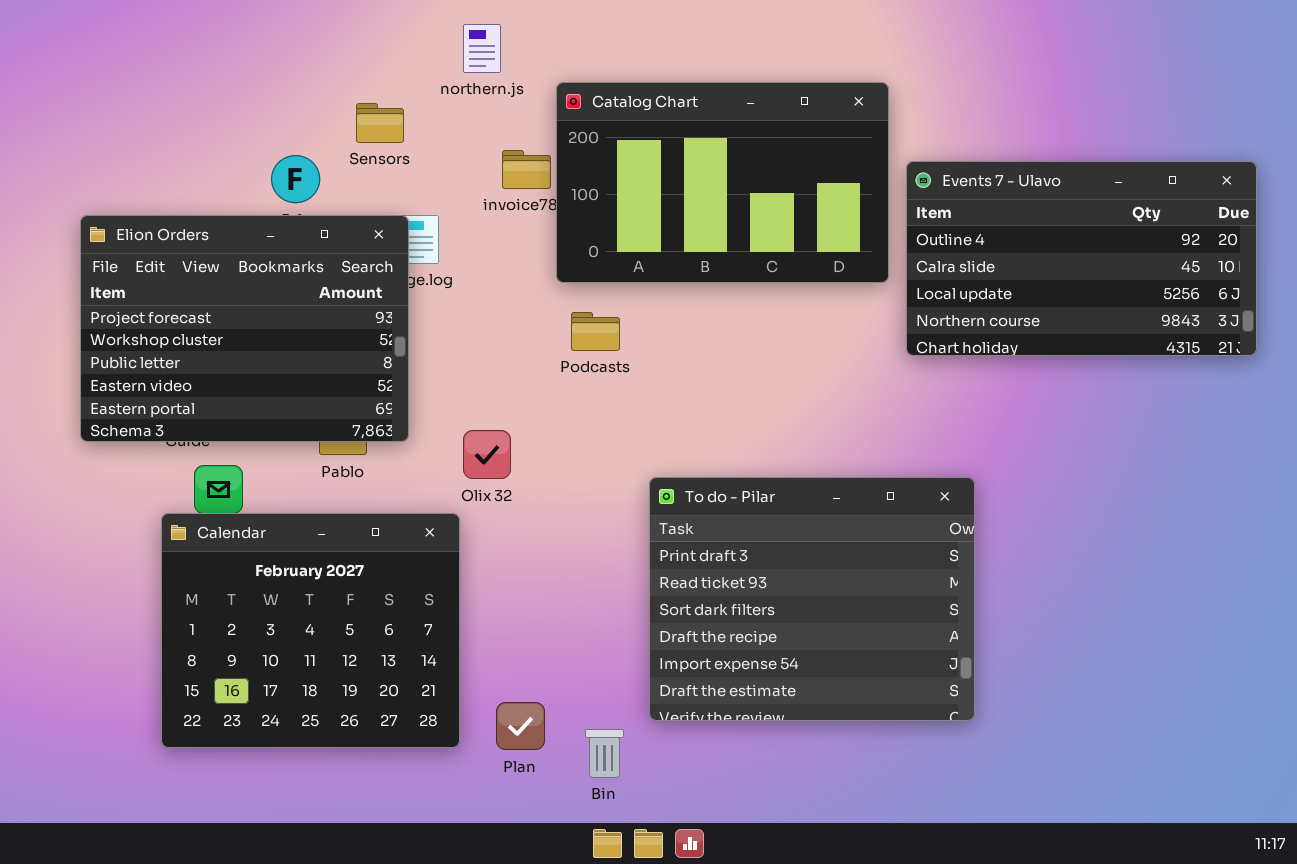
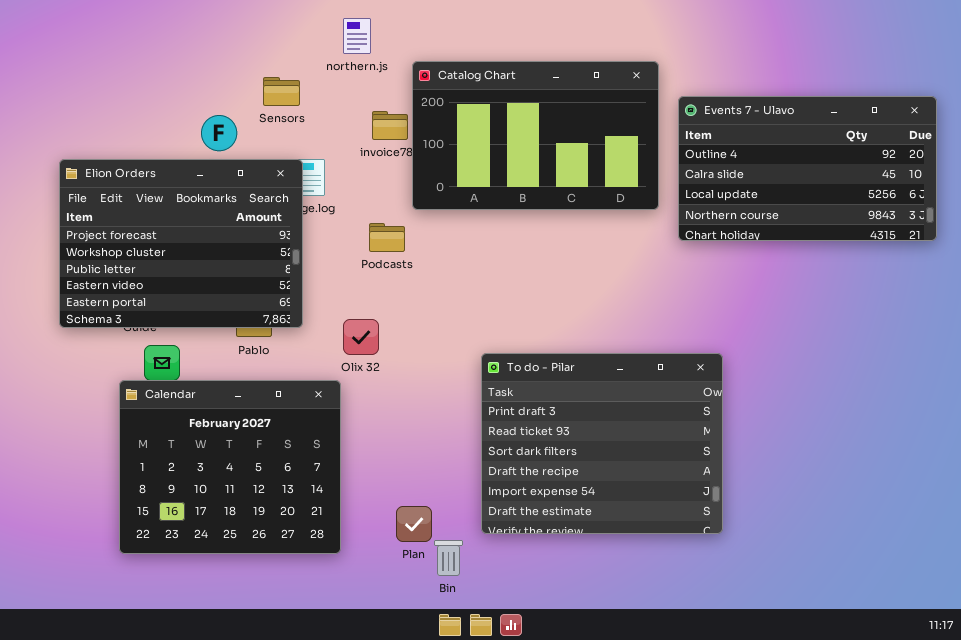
Events 7 - Ulavo: [906,161,1257,356] -> [678,96,937,241], moved
Podcasts: [571,312,620,351] -> [369,223,405,252], moved
Plan: [496,702,545,750] -> [396,506,432,542], moved

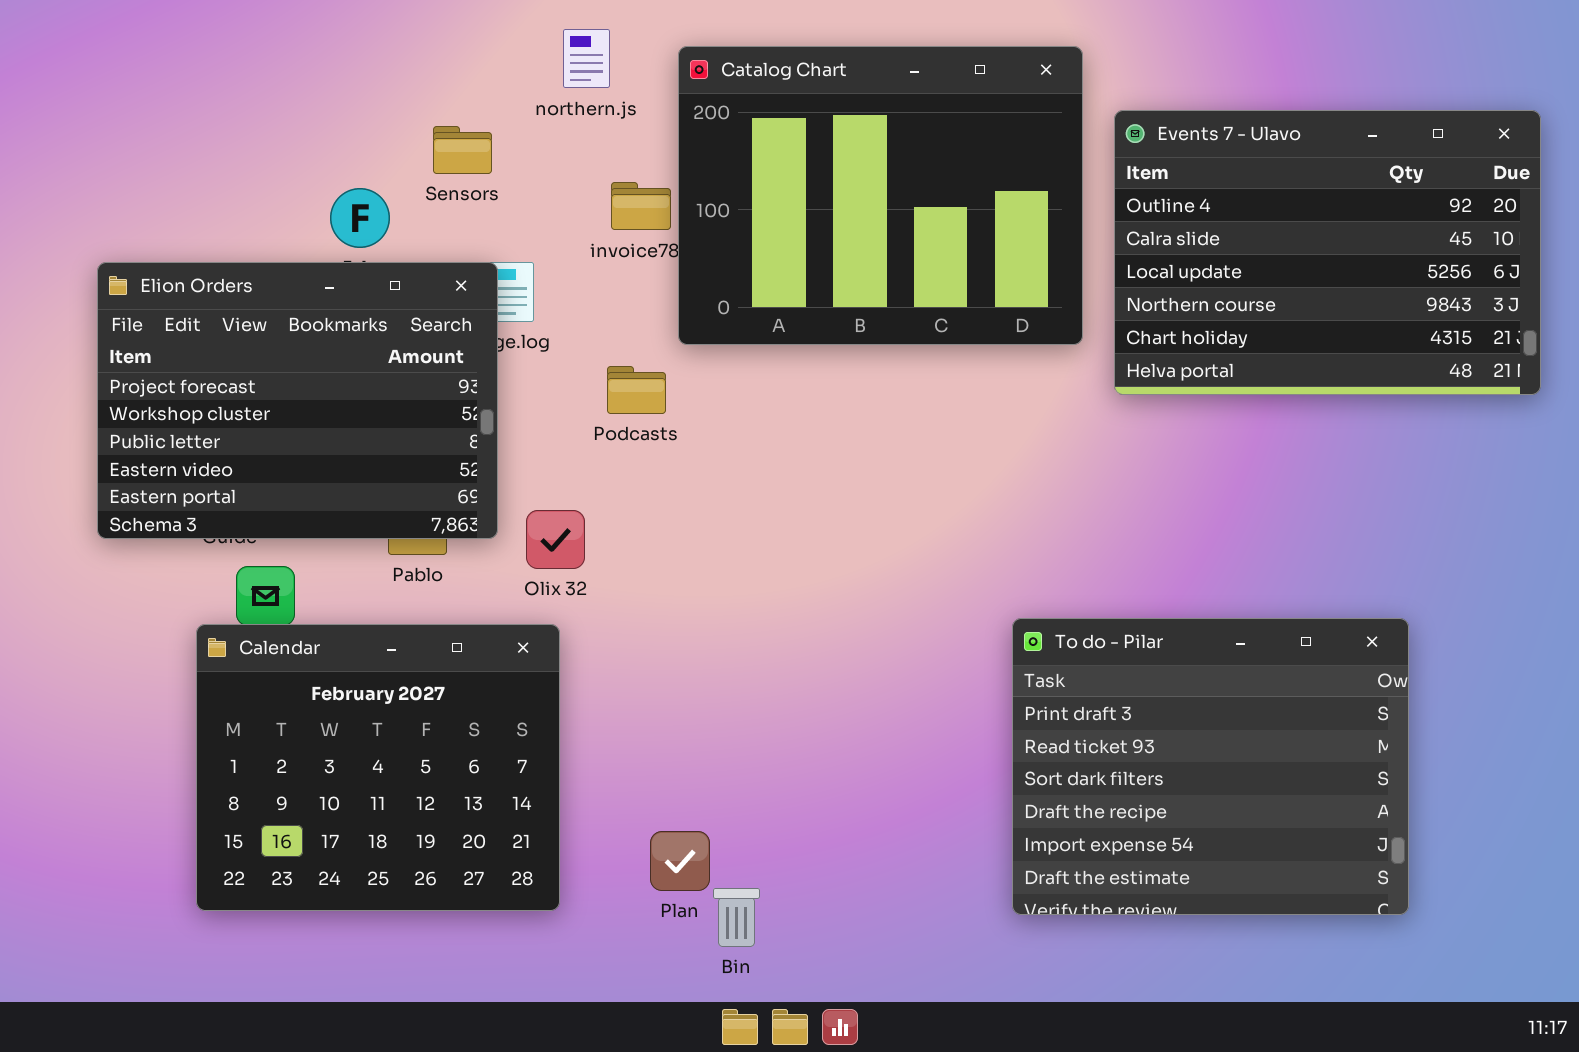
Catalog Chart: [412,61,659,210] -> [678,46,1083,345], resized
Events 7 - Ulavo: [678,96,937,241] -> [1114,110,1541,395], resized
Olix 32: [343,319,379,355] -> [526,510,585,569], moved
To do - Pilar: [481,353,723,534] -> [1012,618,1409,915], moved

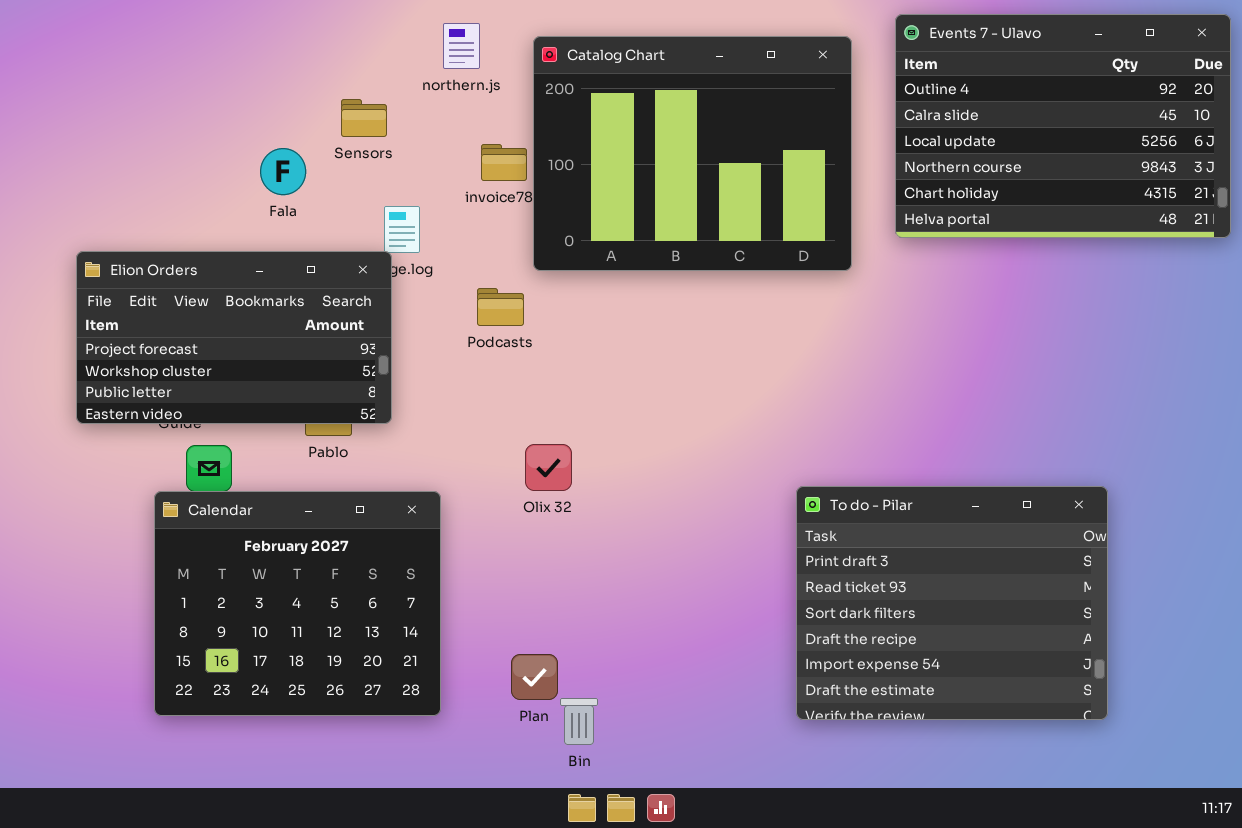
Events 7 - Ulavo: [1114,110,1541,395] -> [895,14,1231,238], moved
Elion Orders: [97,262,498,539] -> [76,251,392,424], resized
Olix 32: [526,510,585,569] -> [525,444,572,491], moved

